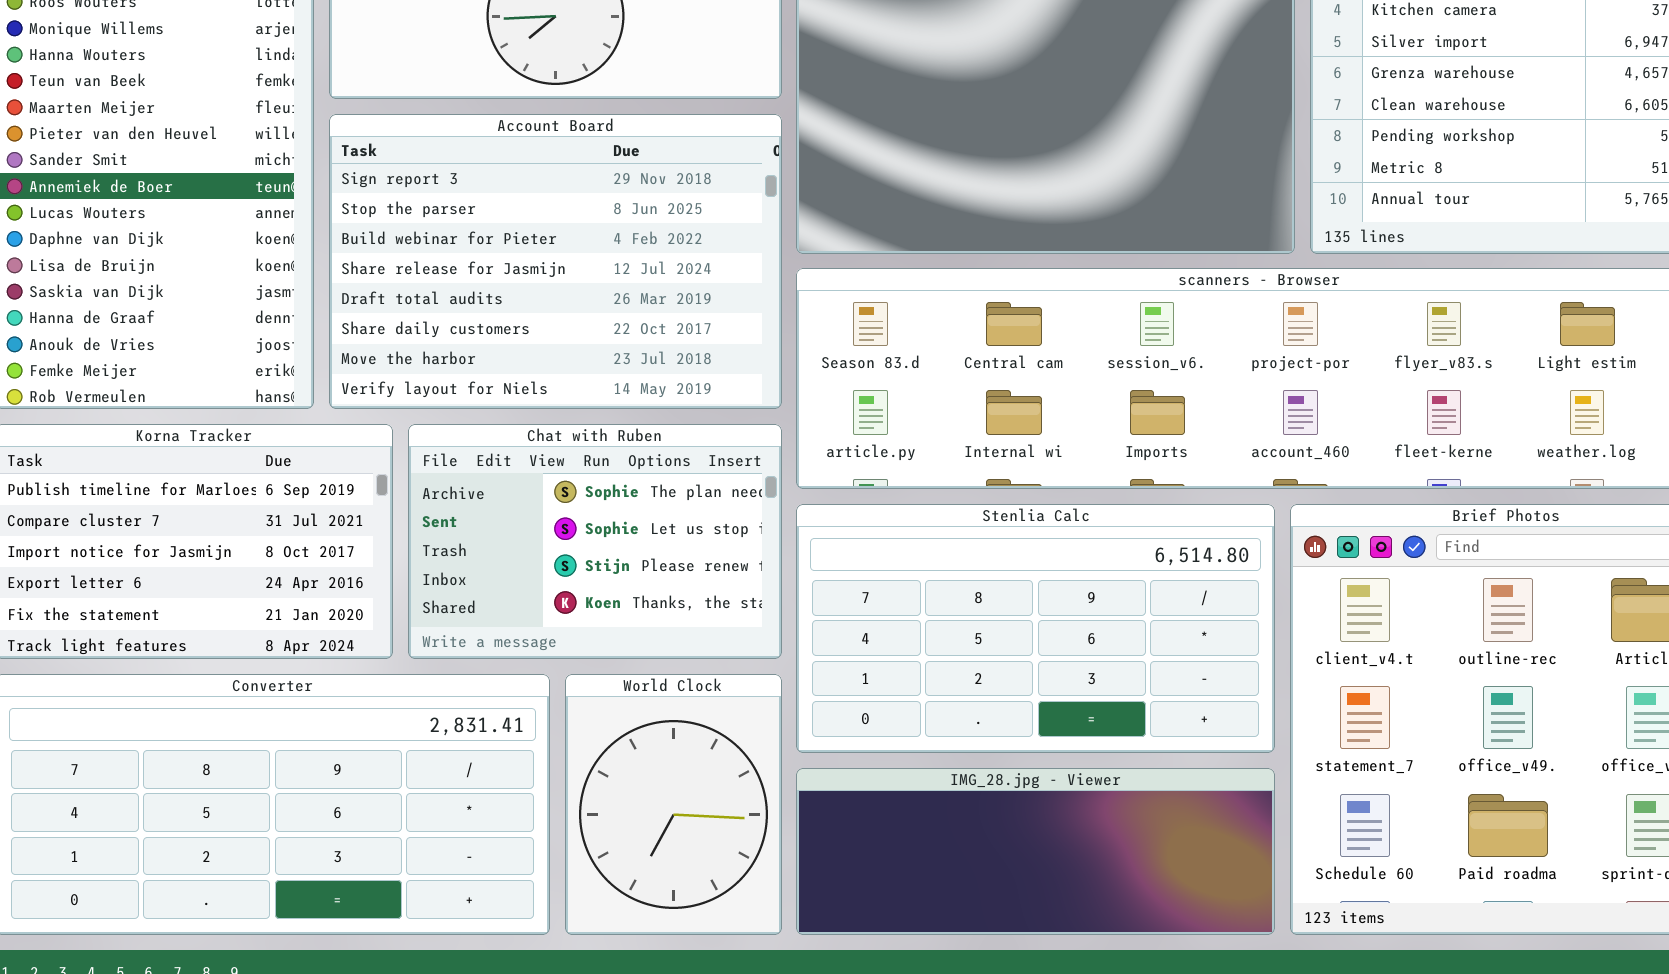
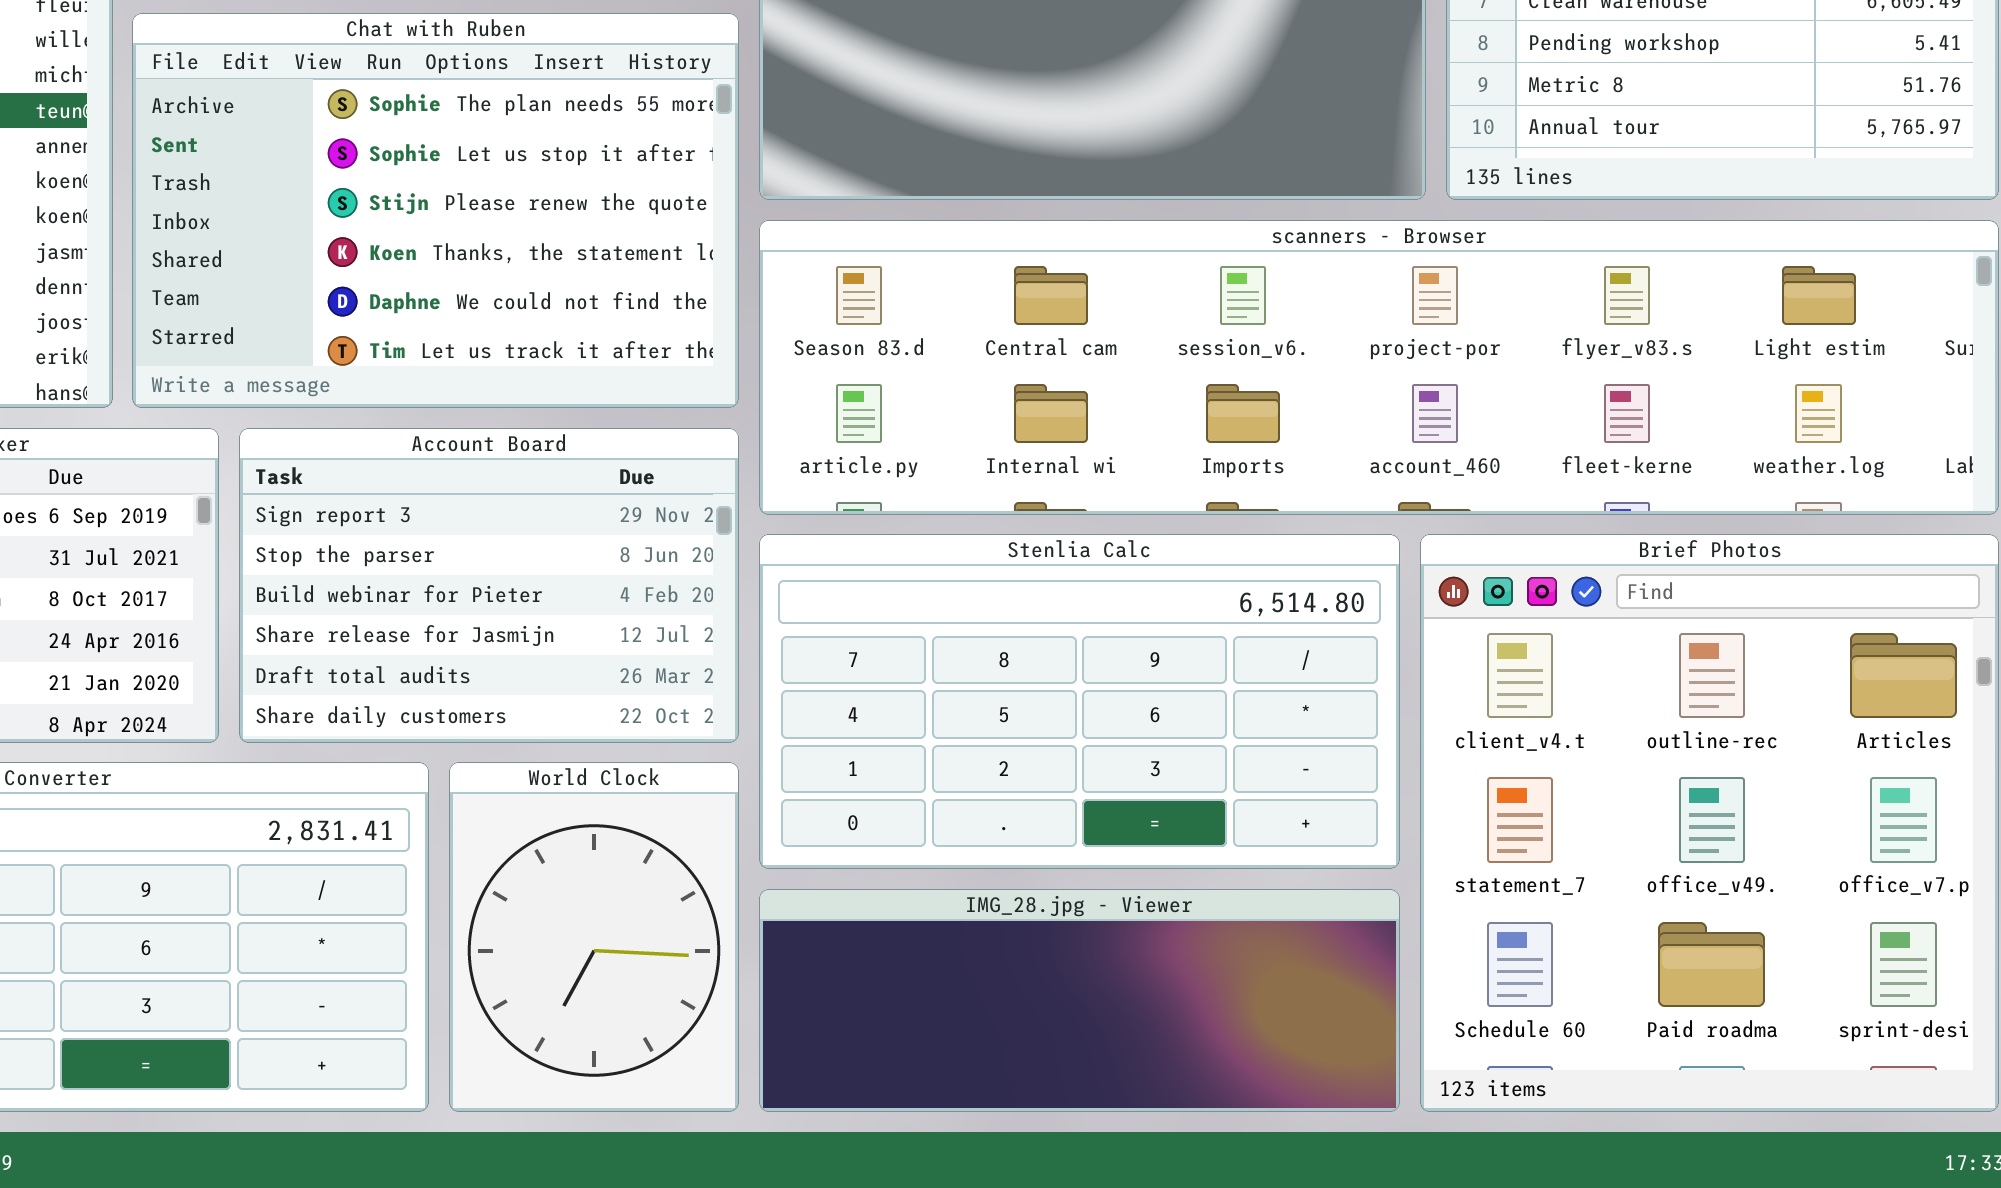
Account Board: [329,114,782,409] -> [239,428,739,743], moved, resized
Chat with Ruben: [408,424,782,659] -> [132,13,739,408], moved, resized

